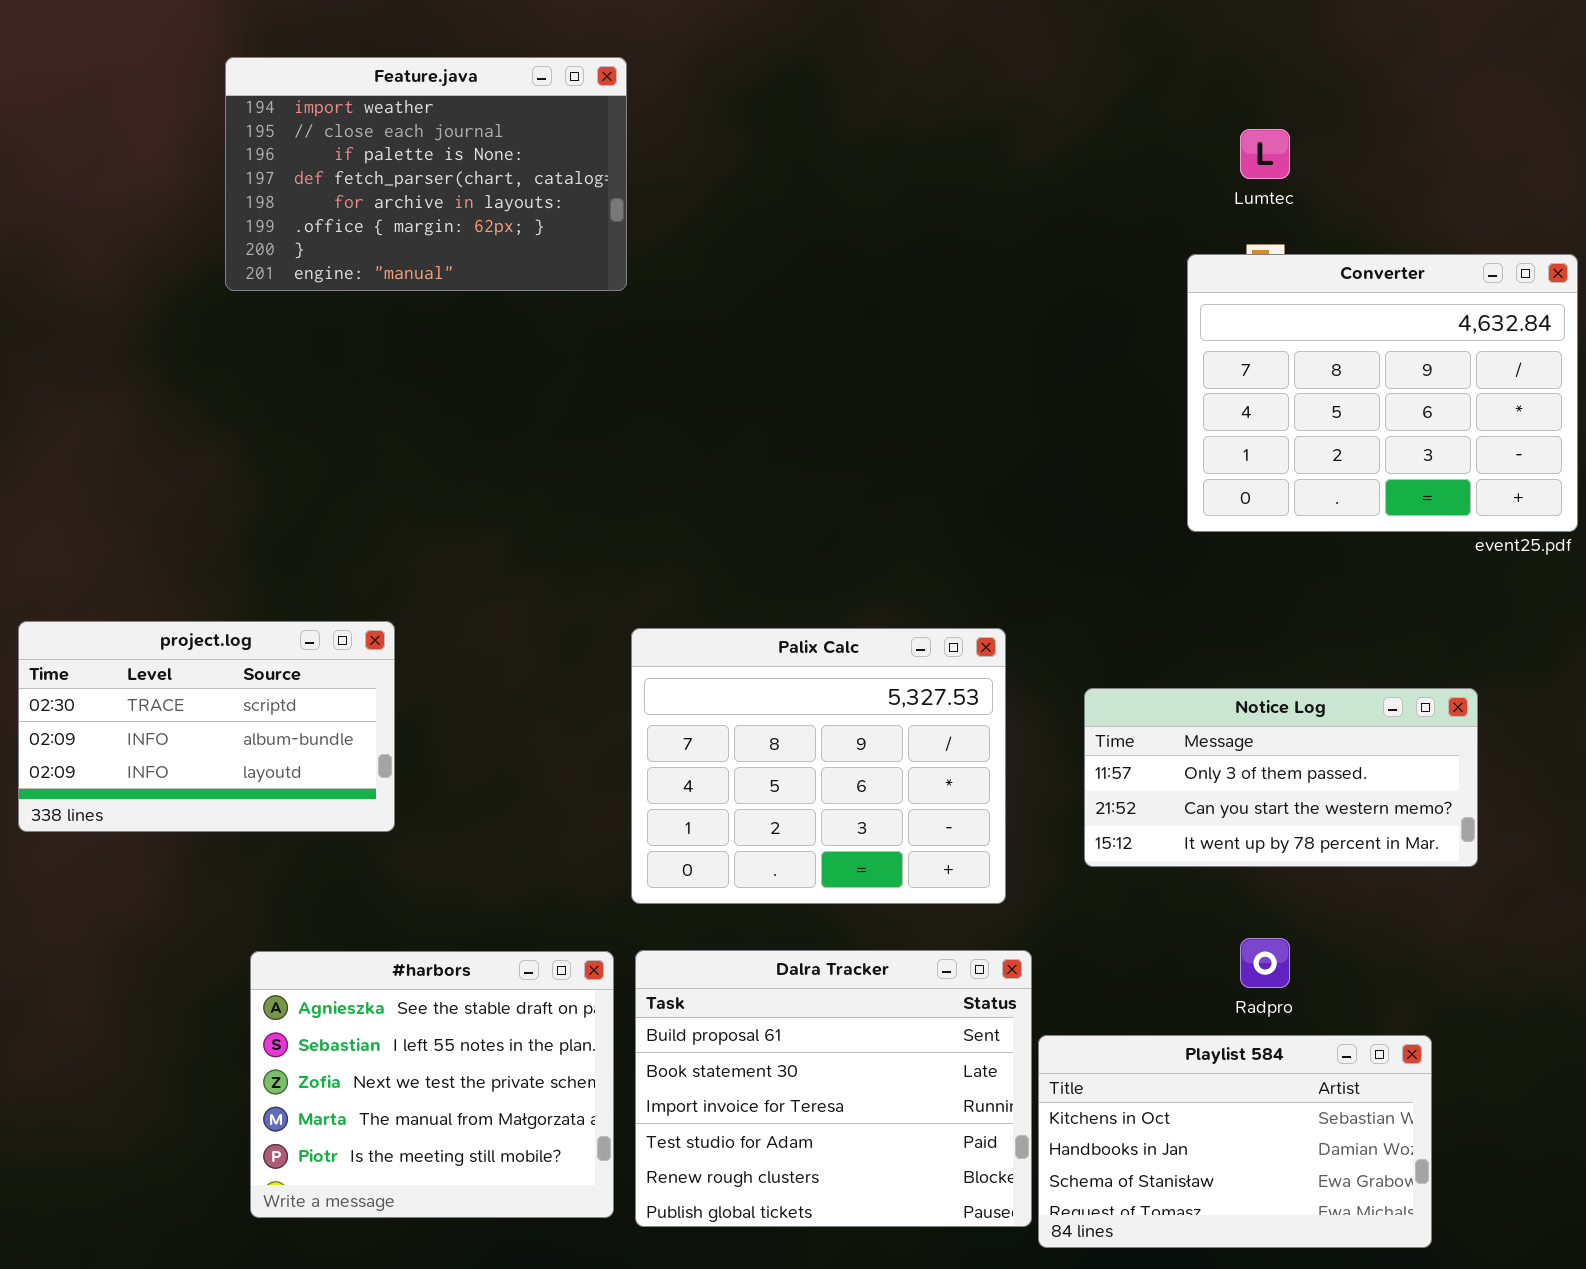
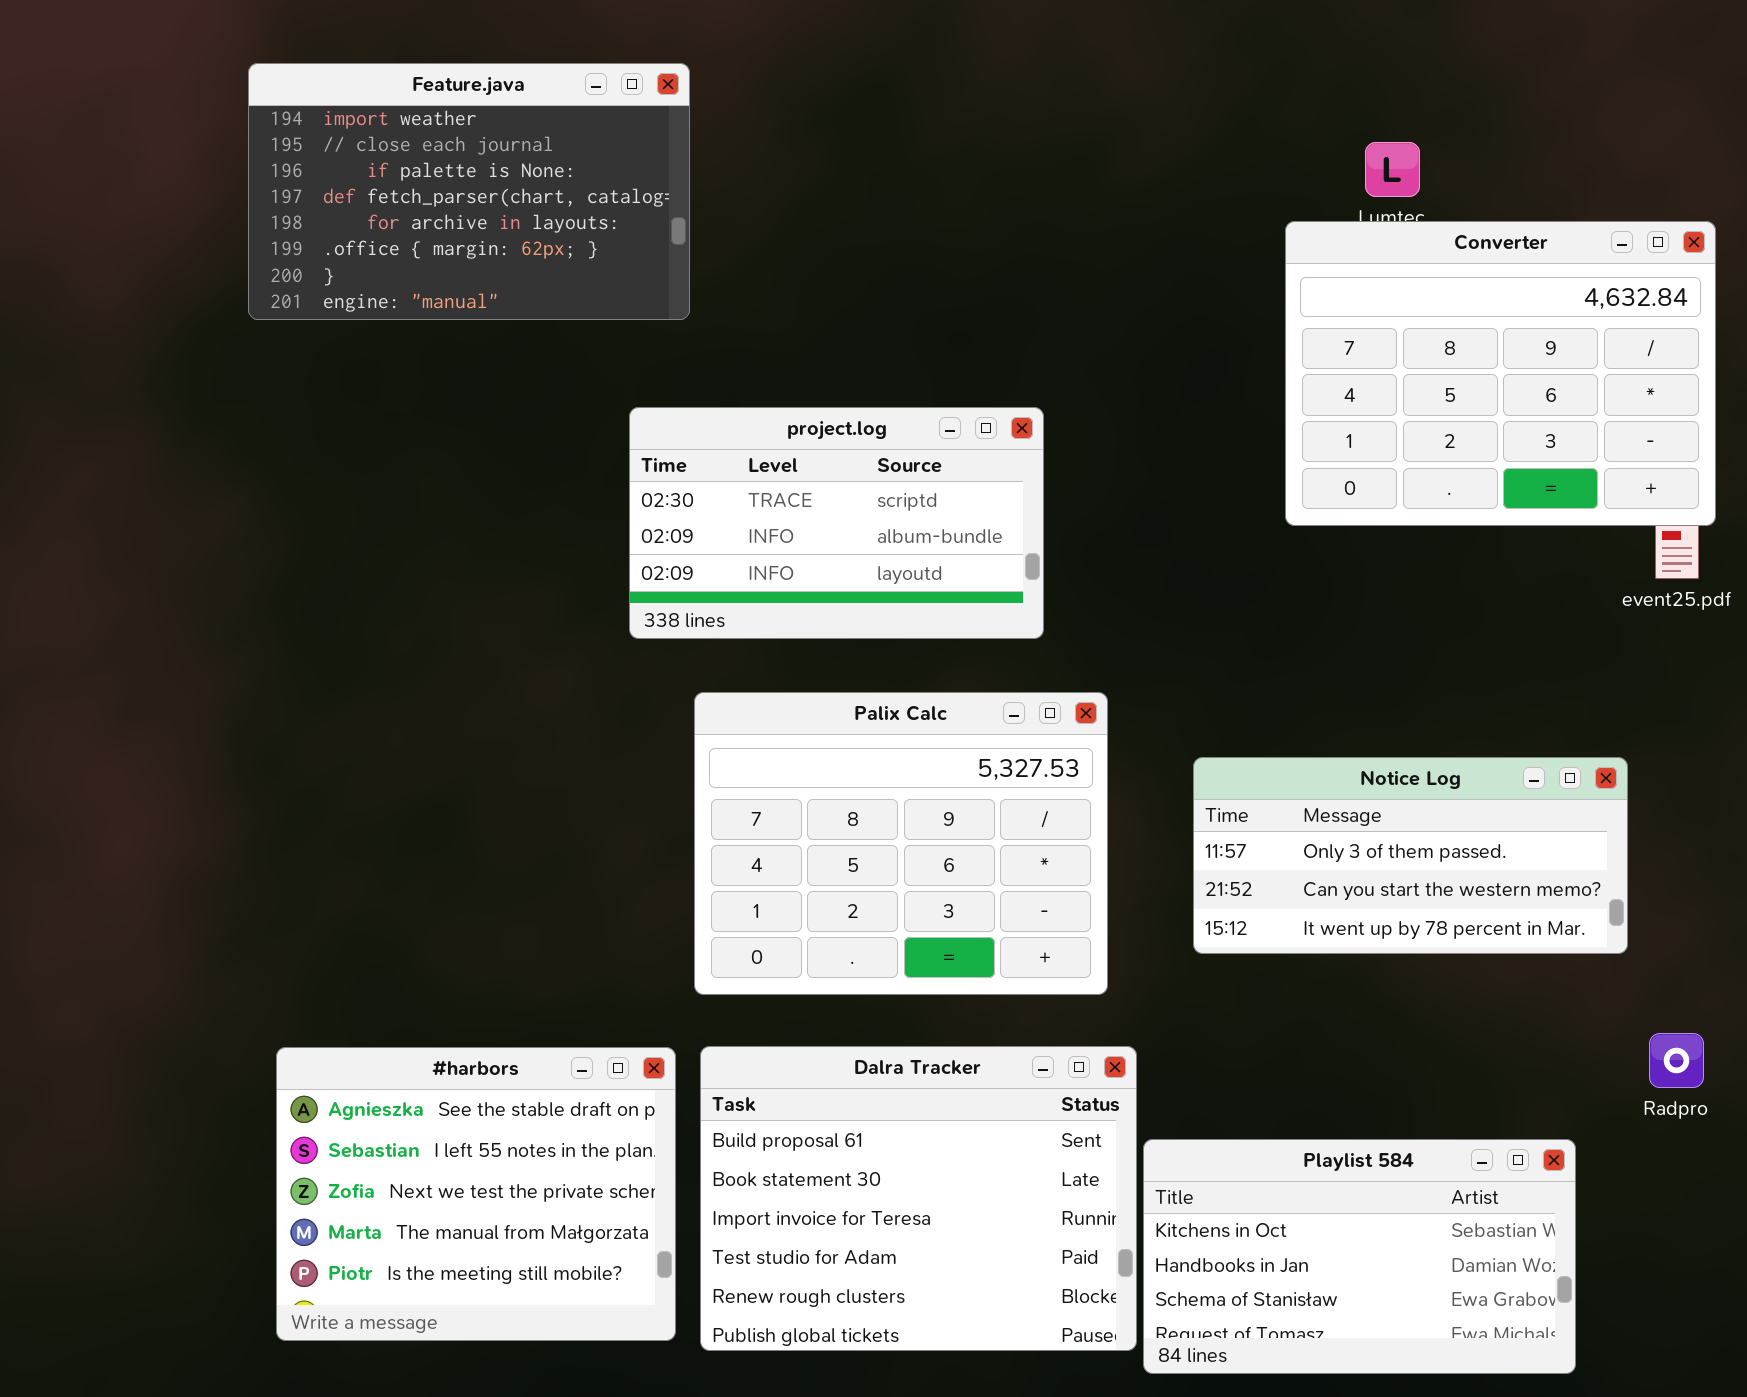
Converter: [1187,254,1578,532] -> [1285,221,1716,526], moved
project.log: [18,621,395,832] -> [629,407,1044,639], moved
Radpro: [1240,938,1290,988] -> [1649,1033,1704,1088], moved

